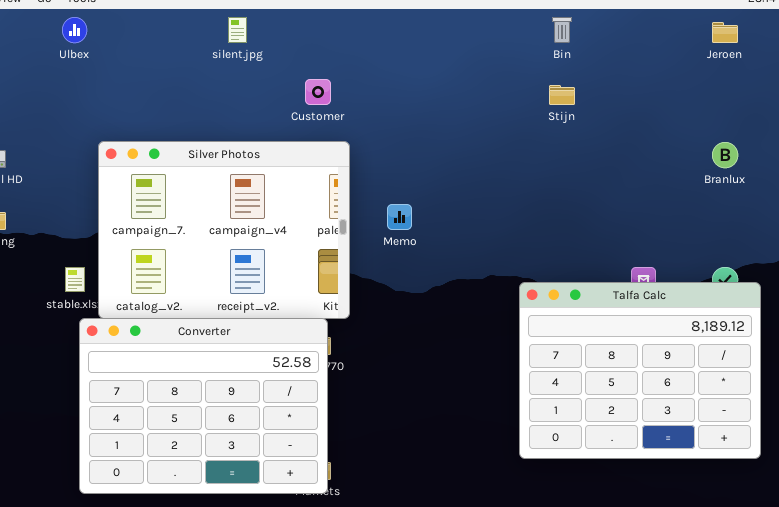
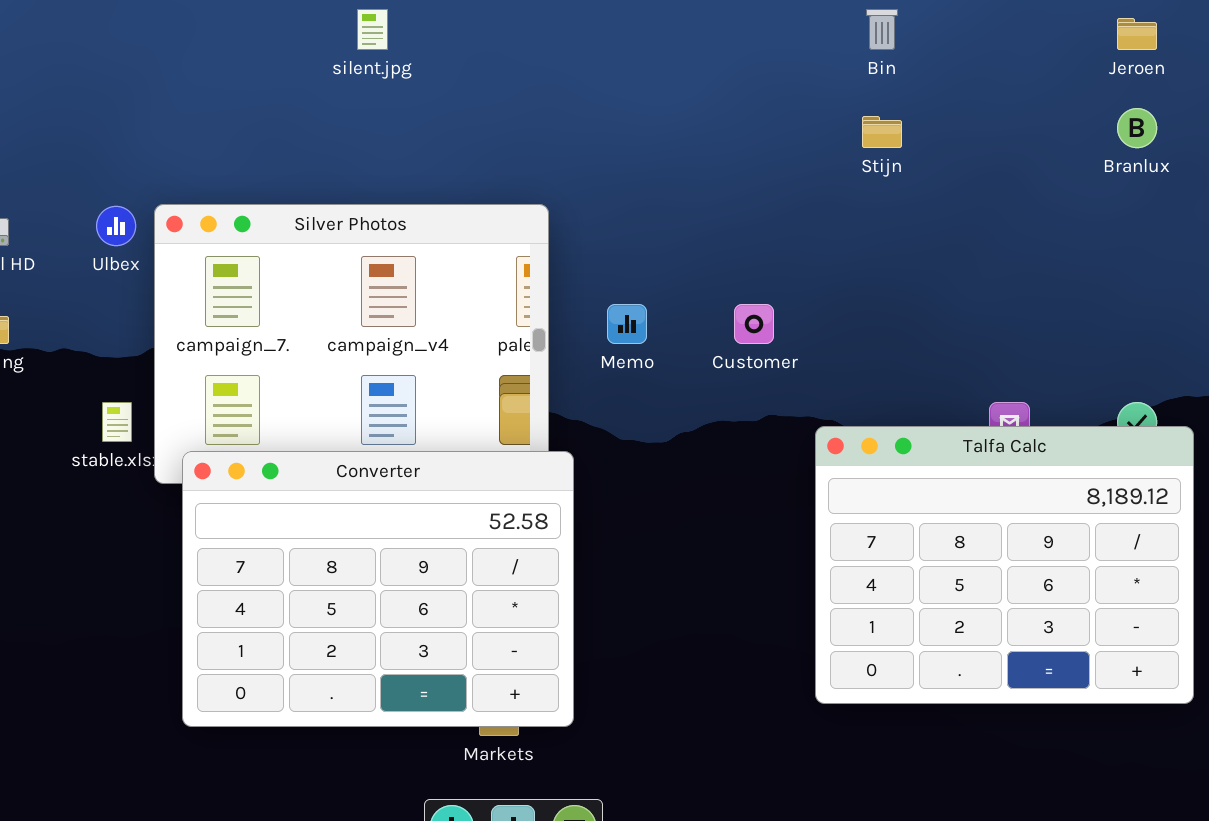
Ulbex: [62,17,87,43] -> [96,206,136,246], moved
Customer: [305,79,331,105] -> [734,304,774,344], moved
Branlux: [712,142,738,168] -> [1117,108,1157,148], moved
Converter: [79,318,328,494] -> [182,451,574,727], moved

